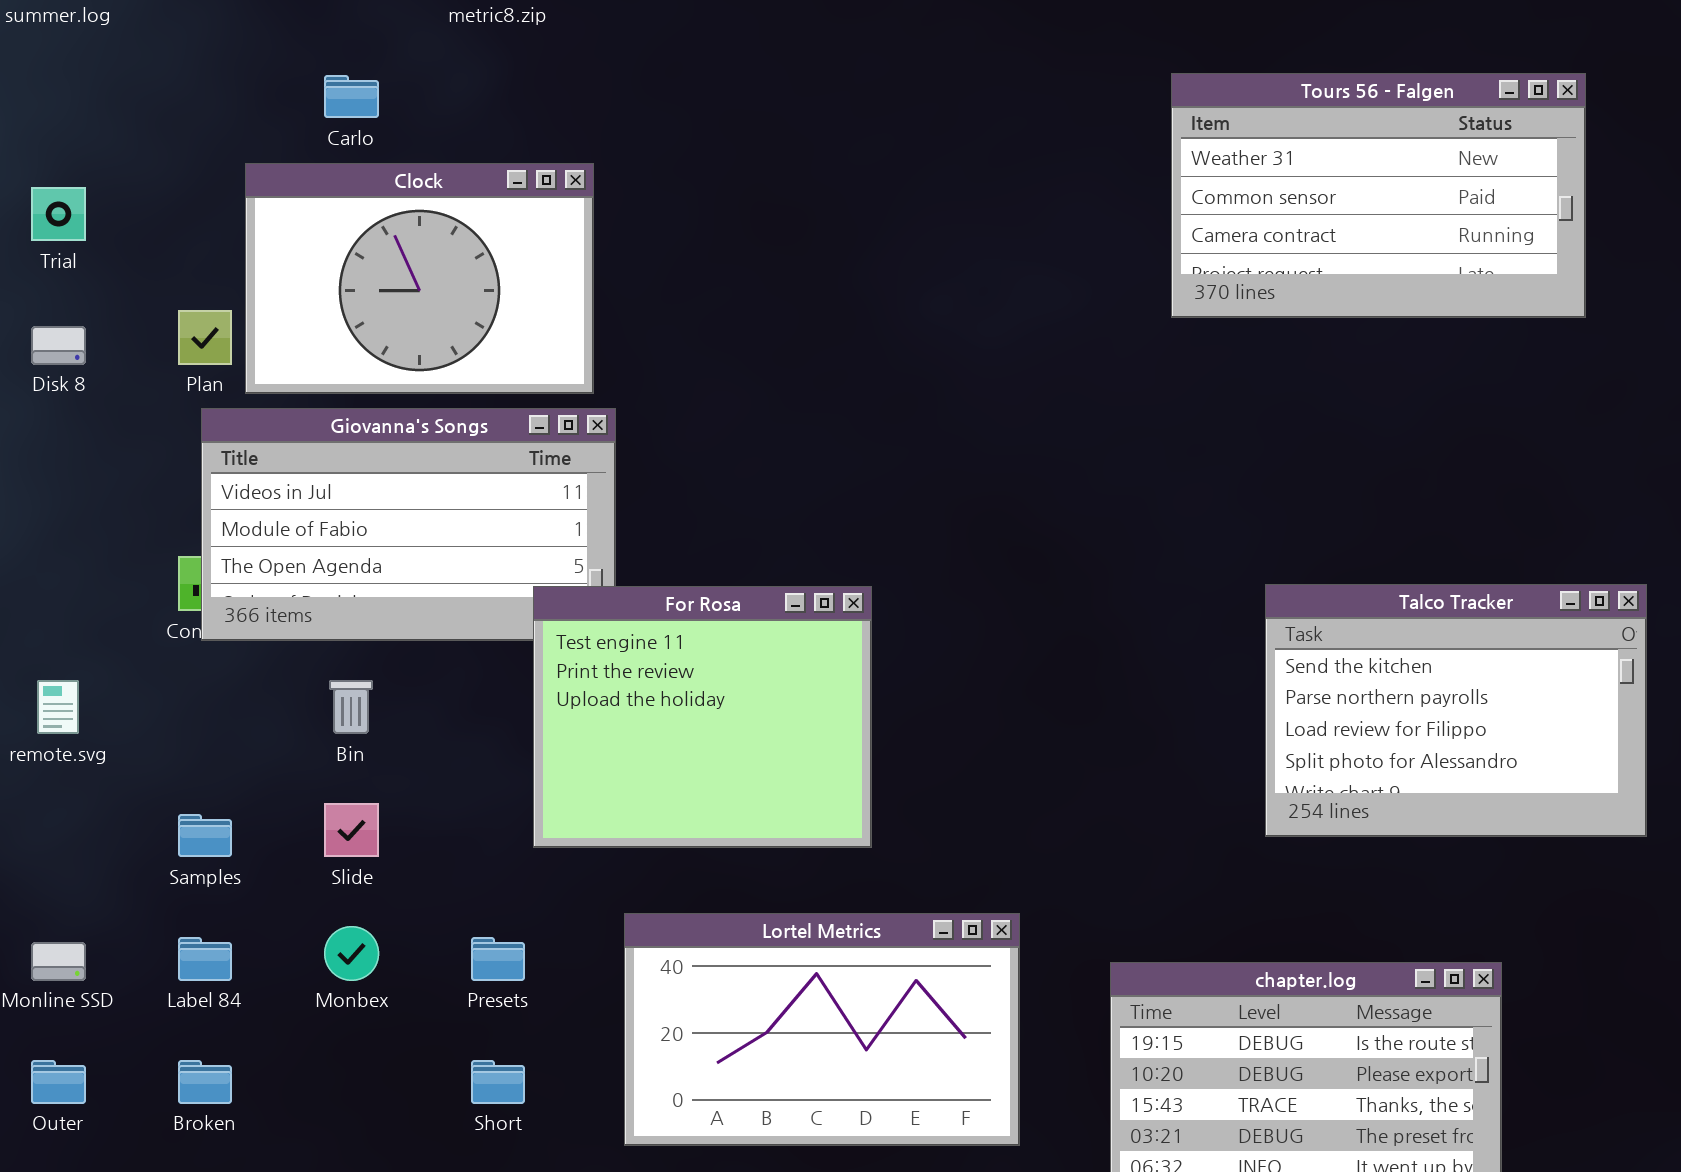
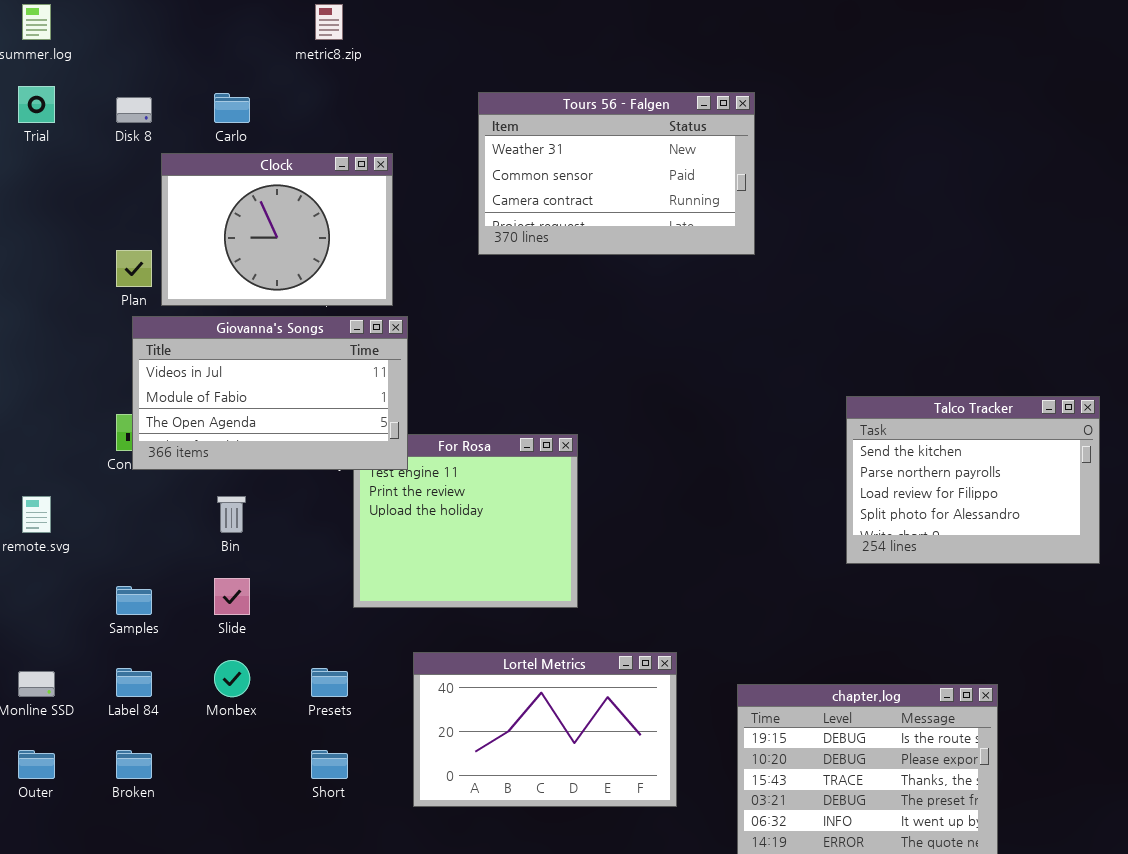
Tours 56 - Falgen: [1171,73,1586,318] -> [478,92,755,255], moved
Trial: [31,187,86,241] -> [18,86,55,123], moved
Disk 8: [31,326,86,365] -> [116,97,152,123], moved
Giovanna's Songs: [201,408,616,641] -> [132,316,408,470], raised
Talco Tracker: [1265,584,1647,837] -> [846,396,1100,564], moved

